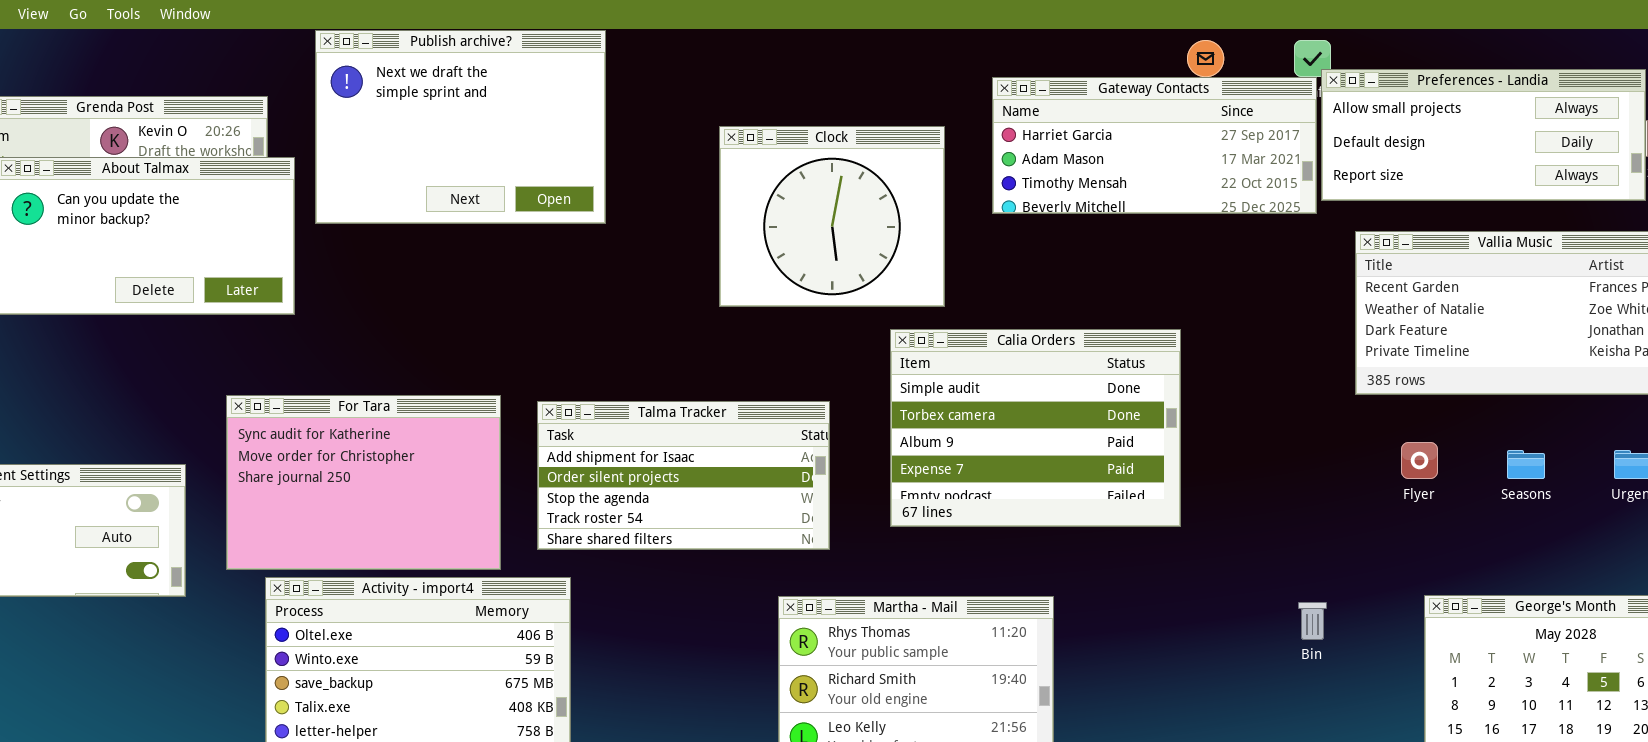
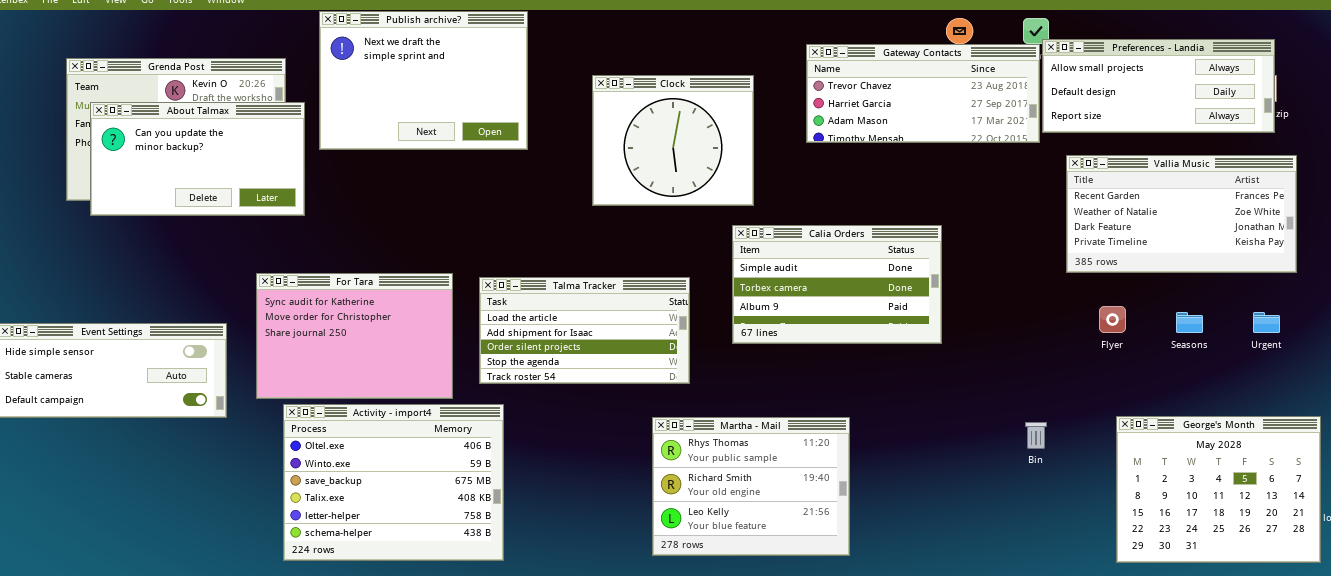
Gateway Contacts: [992,77,1317,214] -> [806,44,1040,143], scrolled up 1 row
Clock: [719,126,945,307] -> [592,75,754,206], moved
Calia Orders: [890,329,1181,527] -> [732,225,942,344], resized
Talma Tracker: [537,401,830,550] -> [479,277,690,384], scrolled up 1 row

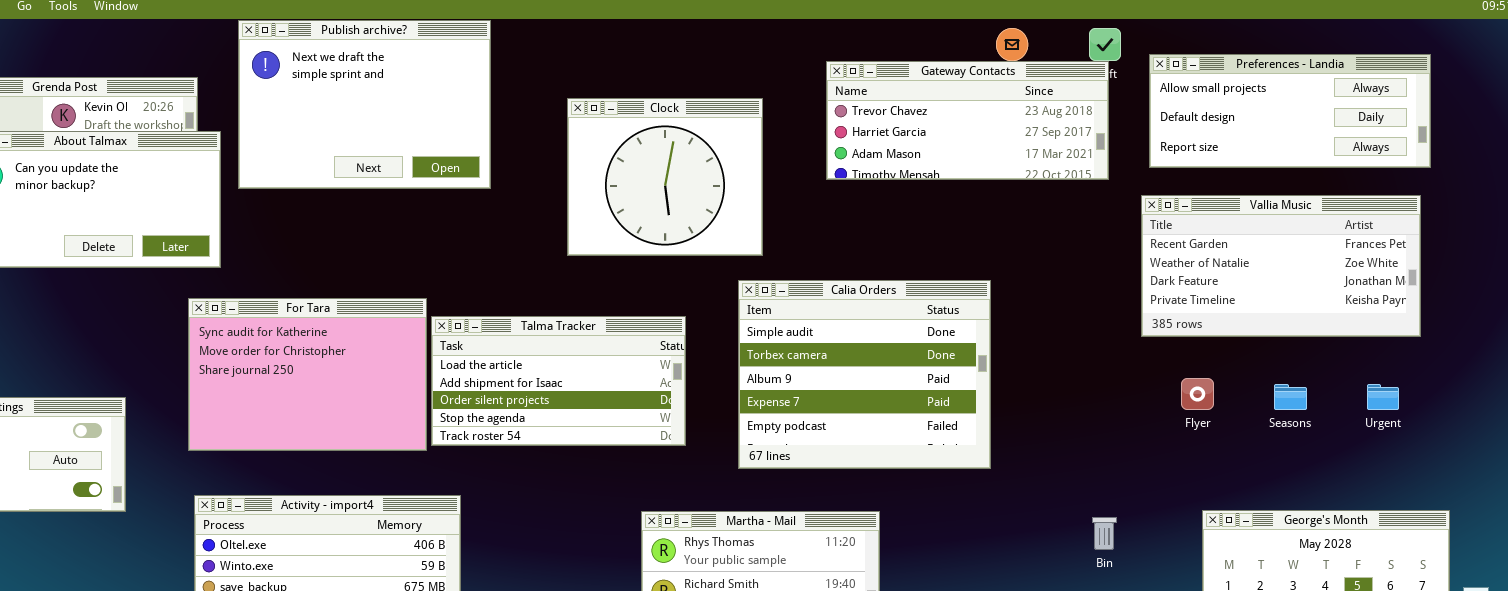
Preferences - Landia: [1042,39,1275,133] -> [1149,54,1431,168], moved
Calia Orders: [732,225,942,344] -> [738,280,991,469], resized
For Tara: [256,273,453,399] -> [188,298,427,451], moved
Talma Tracker: [479,277,690,384] -> [431,316,686,446], moved

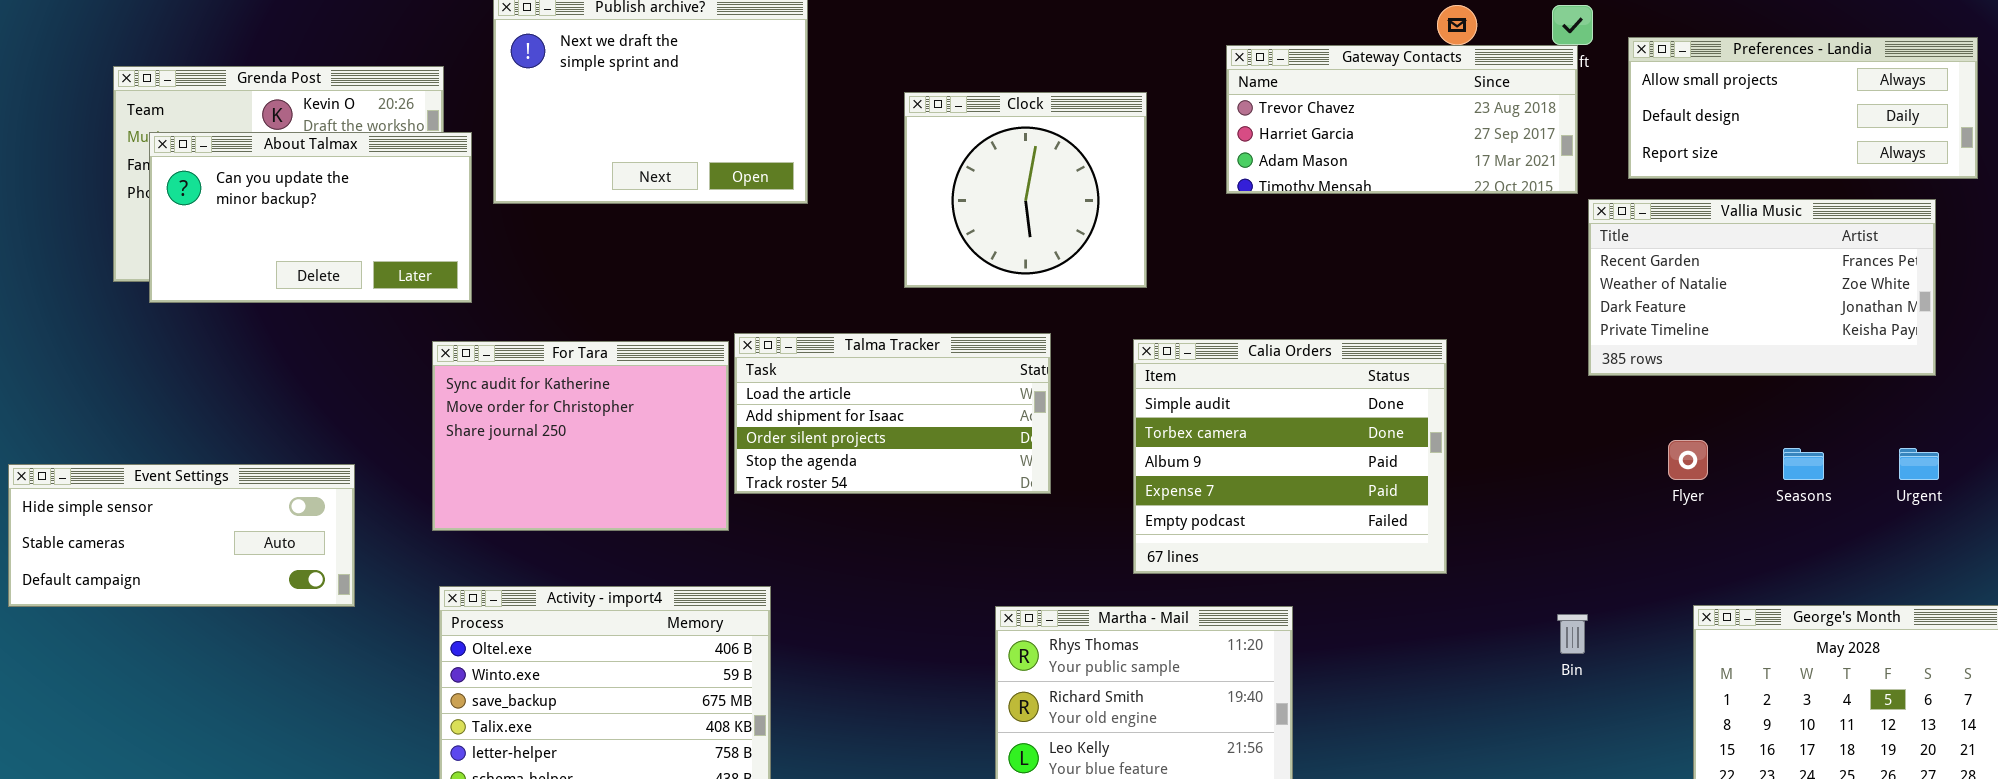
Vallia Music: [1141,195,1421,337] -> [1588,199,1936,376], moved
Calia Orders: [738,280,991,469] -> [1133,339,1447,574], moved
Talma Tracker: [431,316,686,446] -> [734,333,1051,494], moved

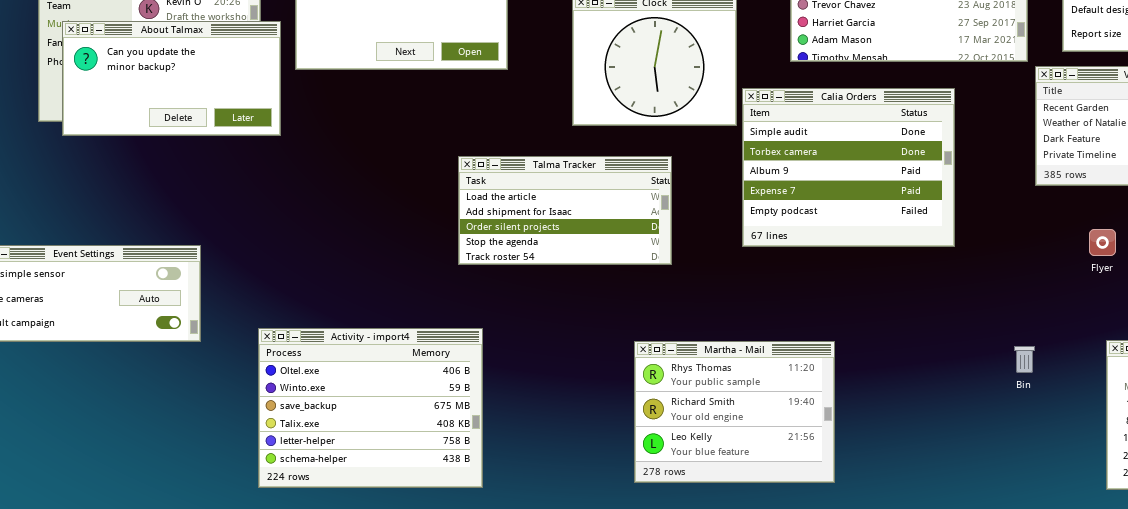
Calia Orders: [1133,339,1447,574] -> [742,88,955,247], moved
For Tara: [432,341,729,531] -> none, closed

